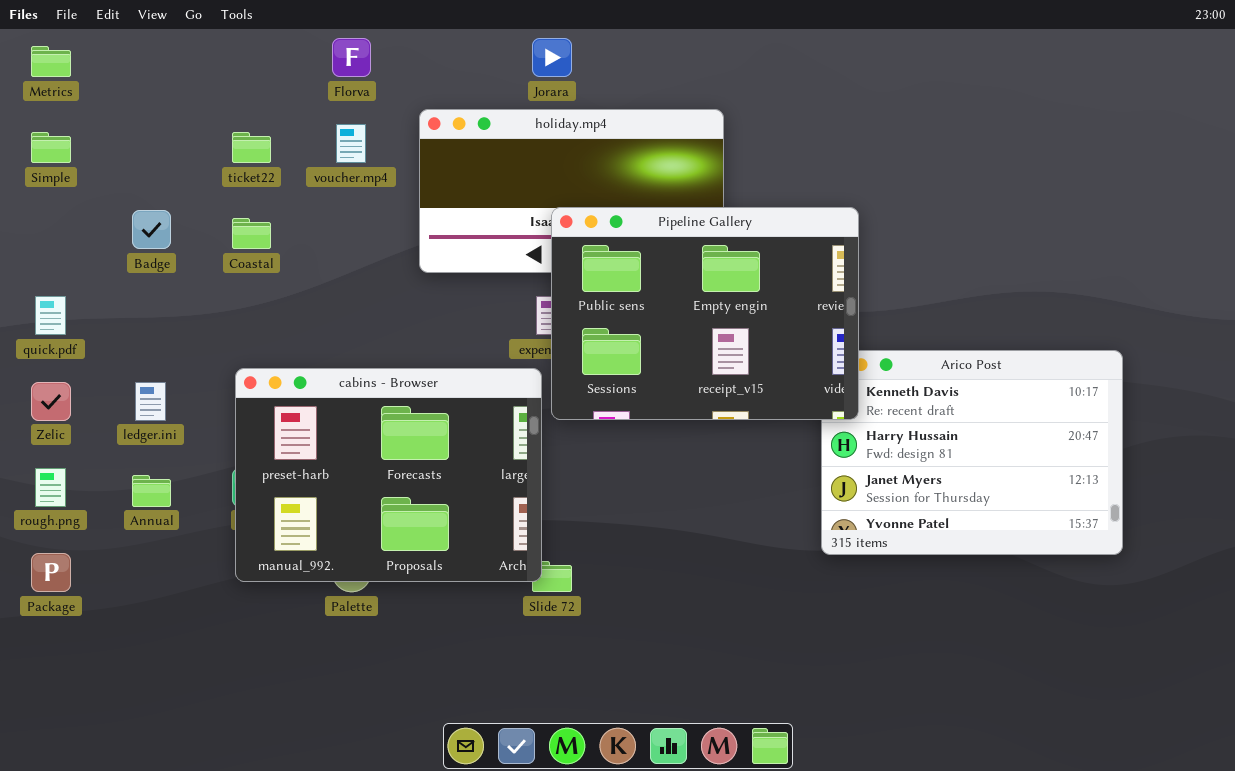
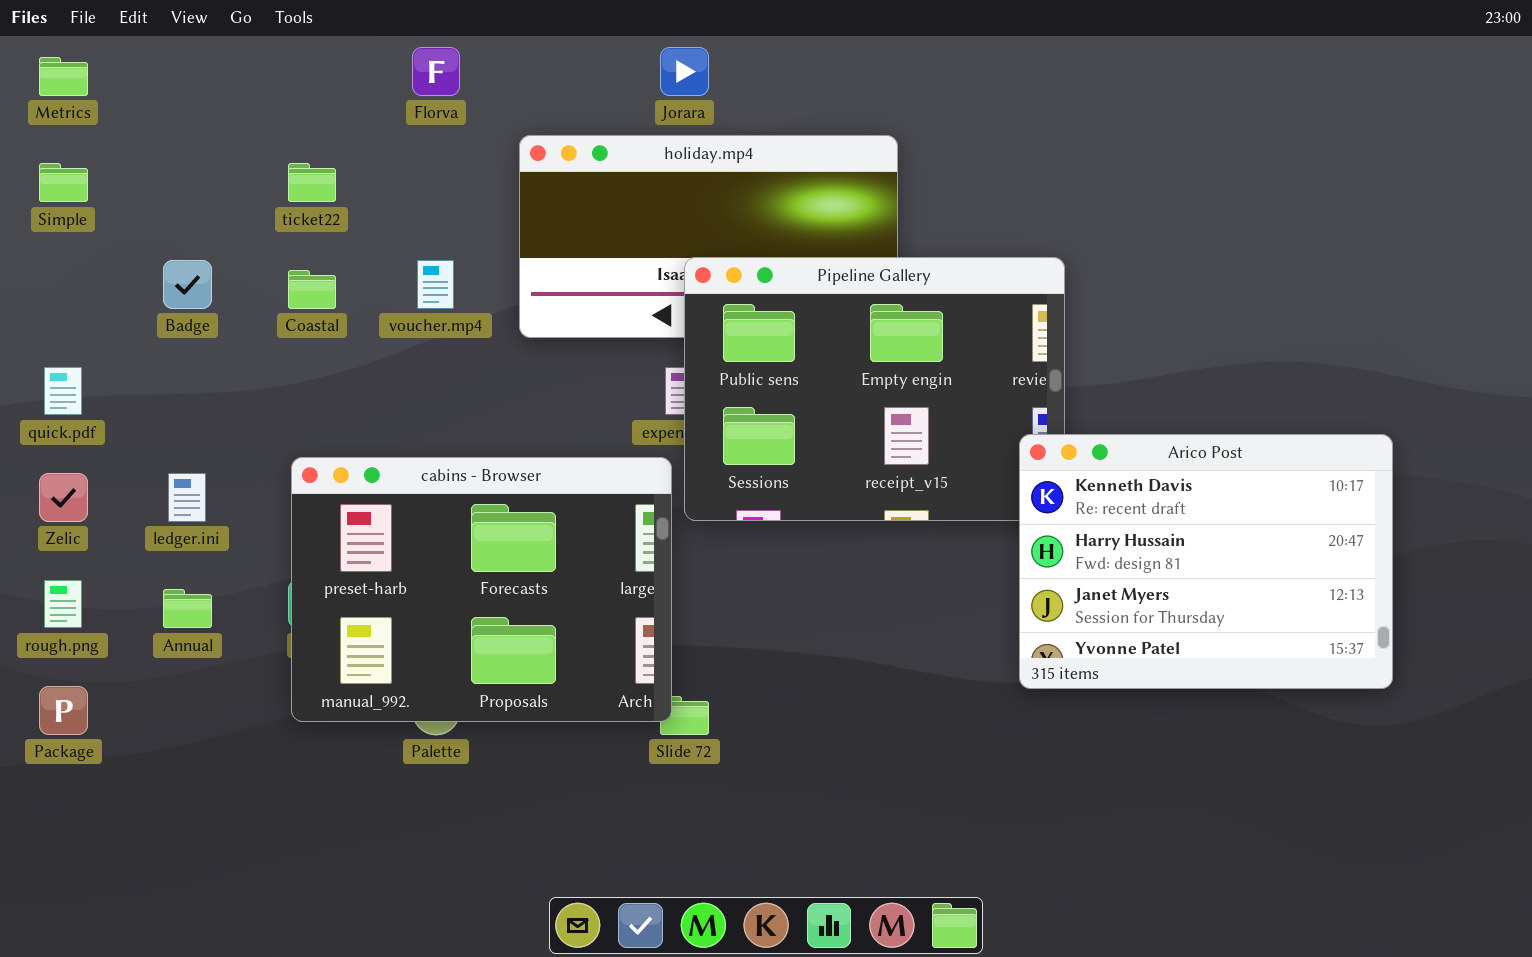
voucher.mp4: [336,124,366,163] -> [417,260,454,309], moved
Arico Post: [821,350,1123,555] -> [1019,434,1393,689], raised

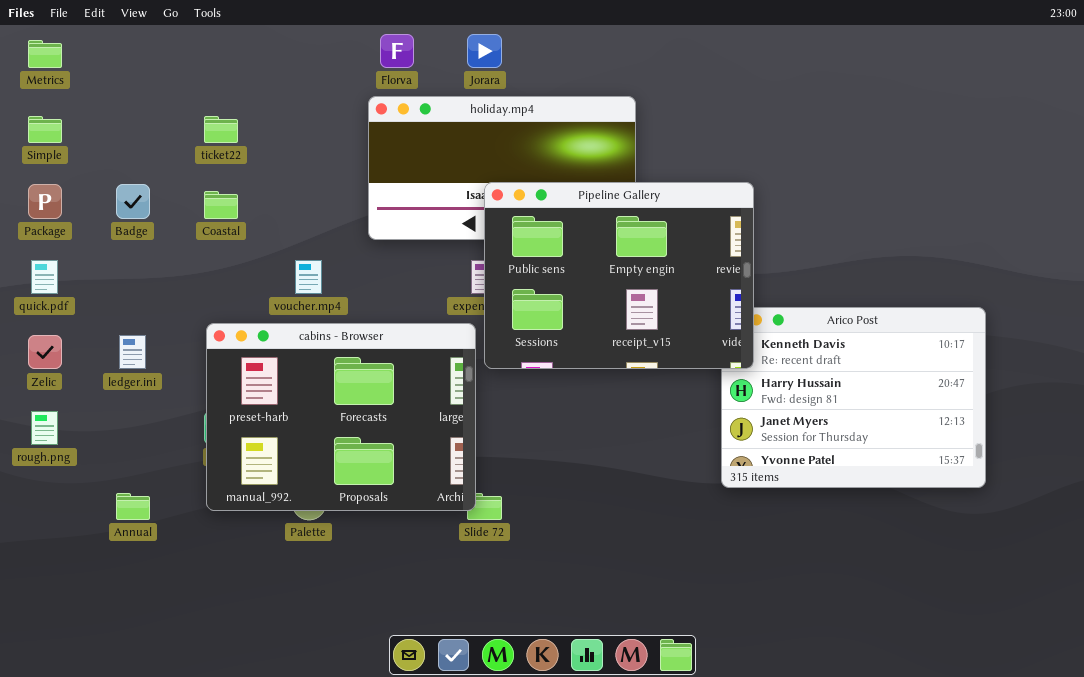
Florva: [412,47,460,96] -> [380,34,414,68], moved
Pipeline Gallery: [684,257,1065,521] -> [484,182,754,369], raised
voucher.mp4: [417,260,454,309] -> [295,260,322,294], moved
Annual: [163,589,212,628] -> [116,493,150,520], moved
Package: [39,686,88,735] -> [28,184,62,219], moved

